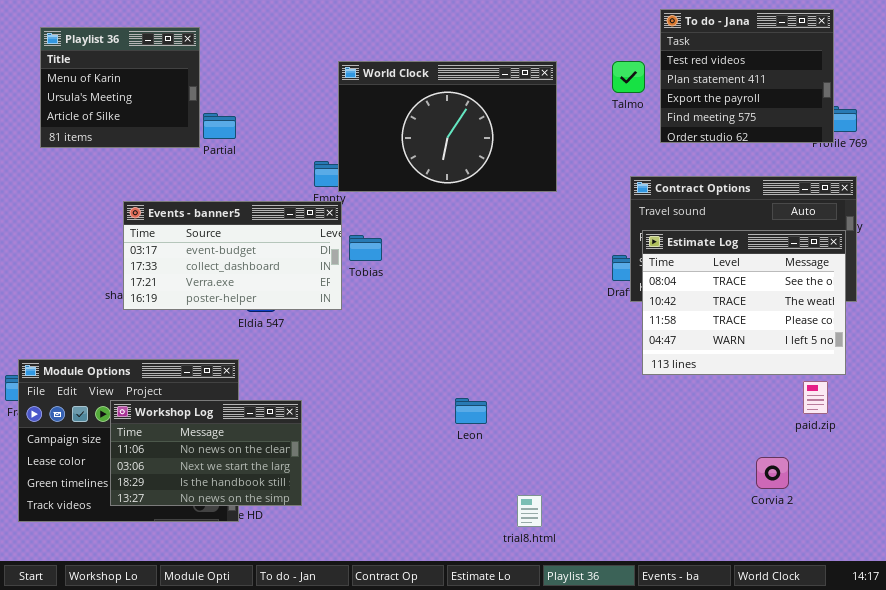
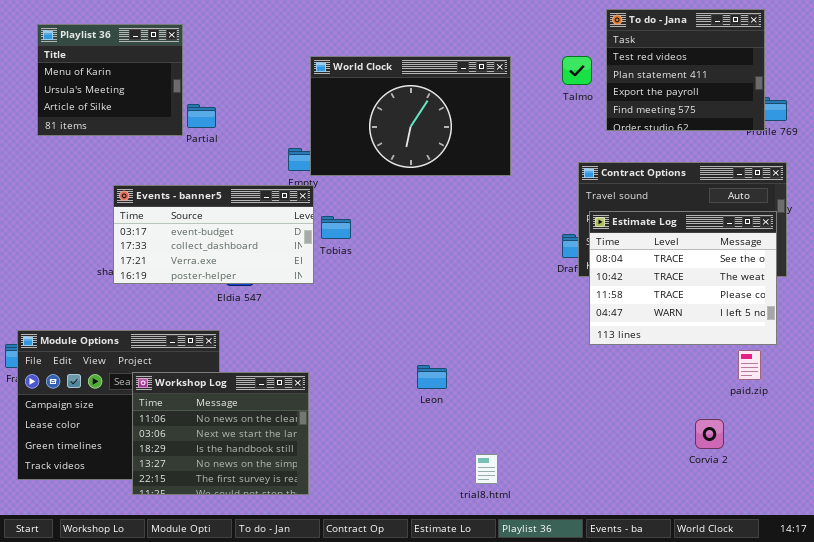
Workshop Log: [110,400,302,506] -> [132,372,309,495], moved, resized

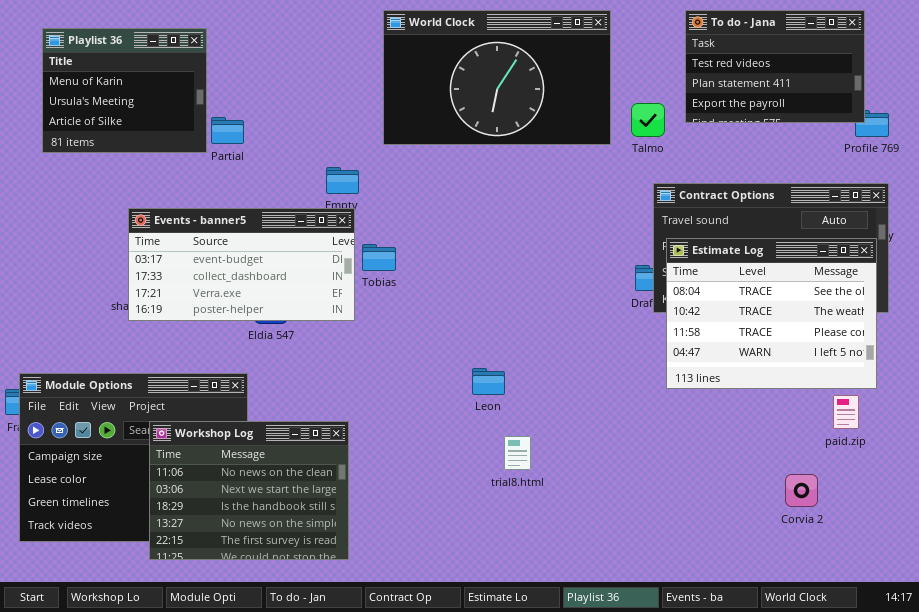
To do - Jana: [606,9,765,131] -> [685,10,865,123], resized
Talmo: [562,56,592,85] -> [631,103,665,137], moved
World Clock: [310,56,511,176] -> [383,10,611,145], moved
Leon: [417,365,447,389] -> [472,368,505,395], moved
trial8.html: [475,454,498,484] -> [504,436,531,470], moved

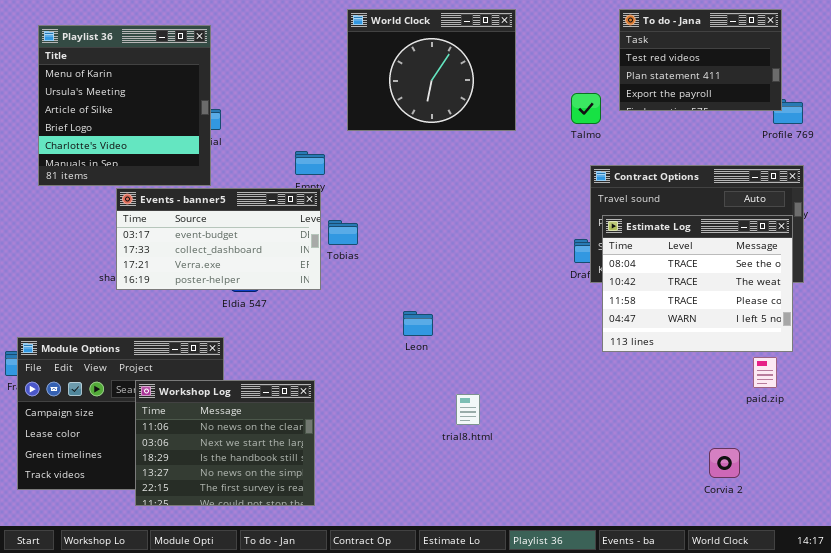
World Clock: [383,10,611,145] -> [347,9,516,131], resized
Playlist 36: [42,28,207,153] -> [38,25,211,186], resized
Leon: [472,368,505,395] -> [403,311,433,336], moved
Corvia 2: [785,474,818,507] -> [709,448,740,478], moved

